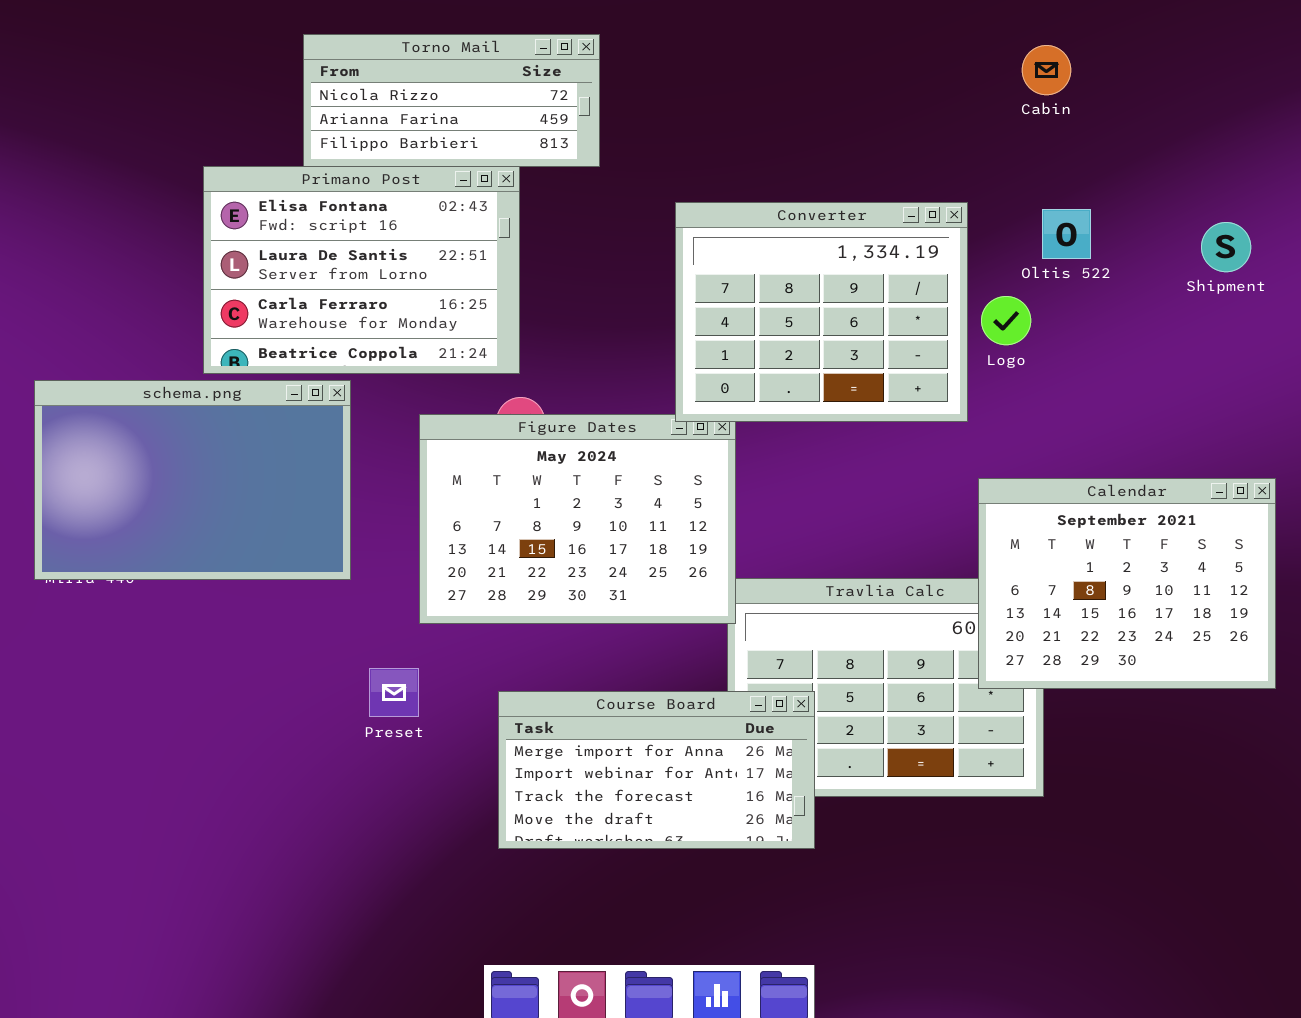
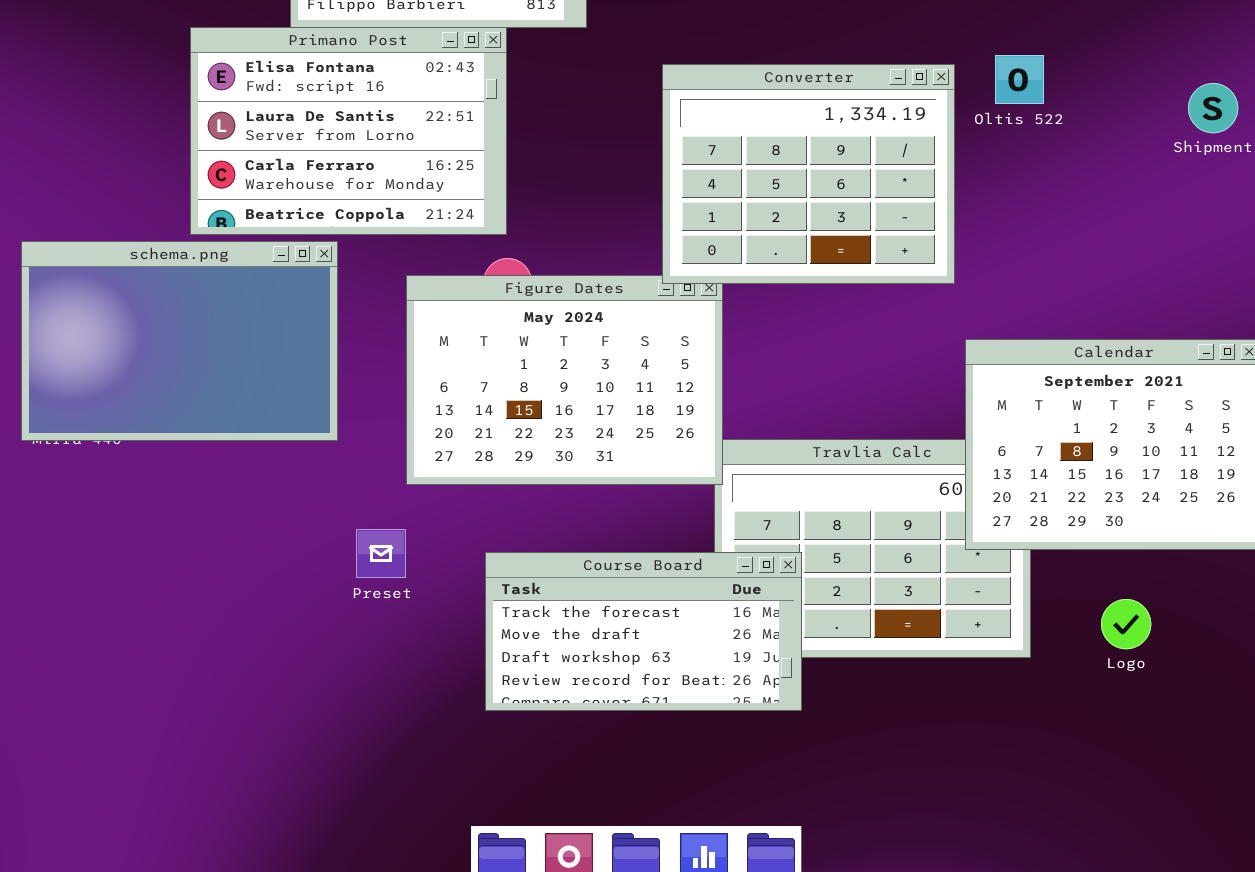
Oltis 522: [1042,209,1091,259] -> [995,55,1044,104], moved
Logo: [981,296,1031,345] -> [1101,599,1151,649], moved
Course Board: [498,691,815,849] -> [485,552,802,711], scrolled down 2 rows

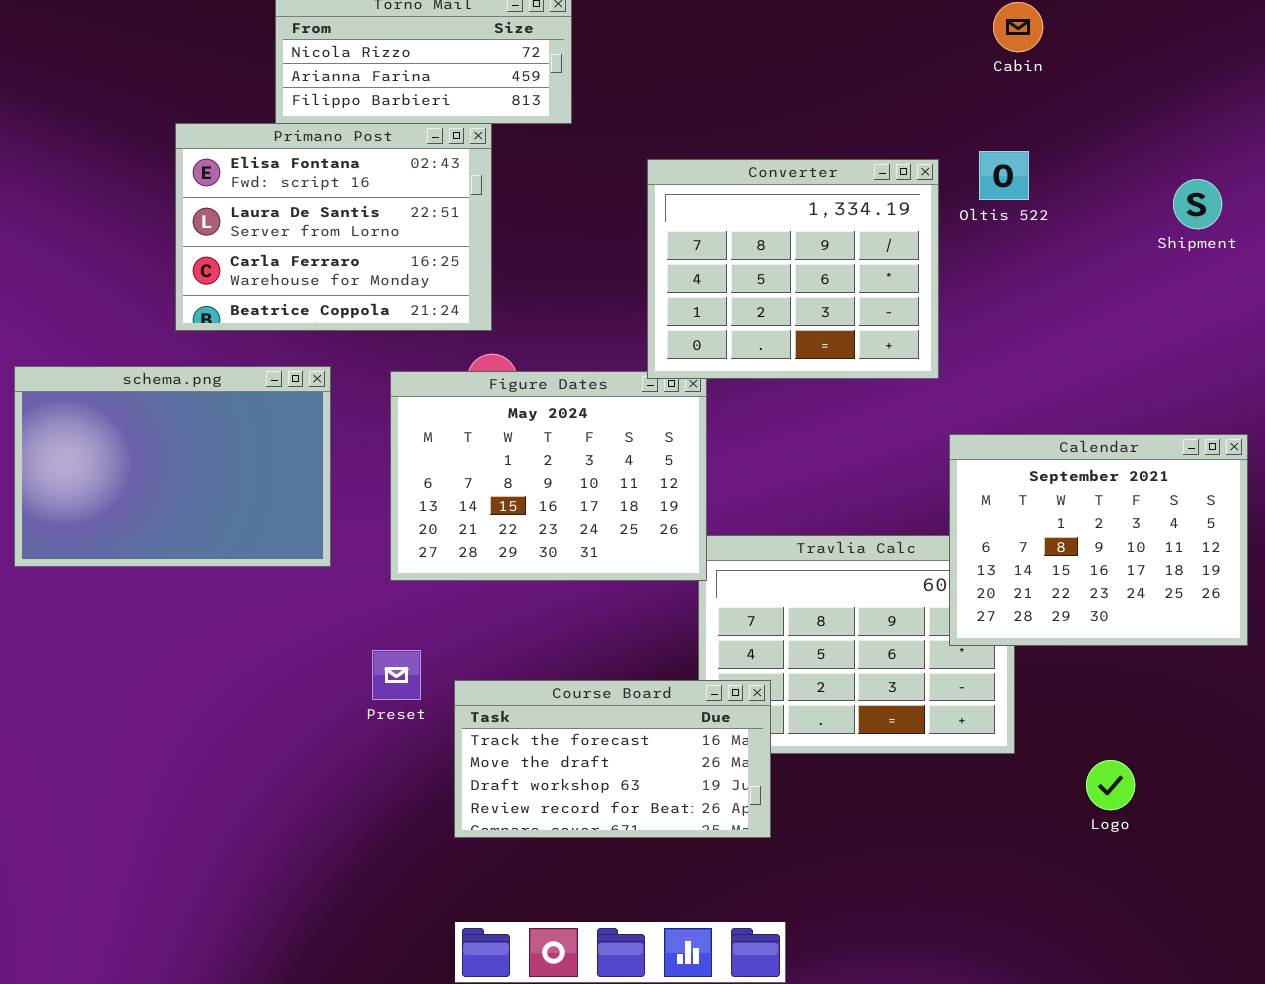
schema.png: [21,241,338,441] -> [14,366,331,567], moved
Preset: [356,529,406,578] -> [372,650,421,700], moved
Course Board: [485,552,802,711] -> [454,680,771,838], moved
Logo: [1101,599,1151,649] -> [1086,760,1135,810], moved

